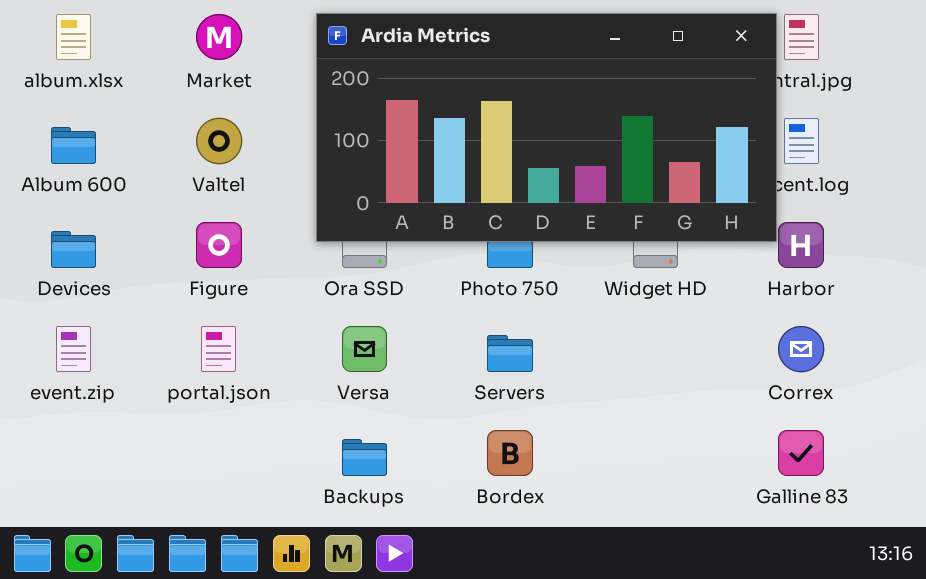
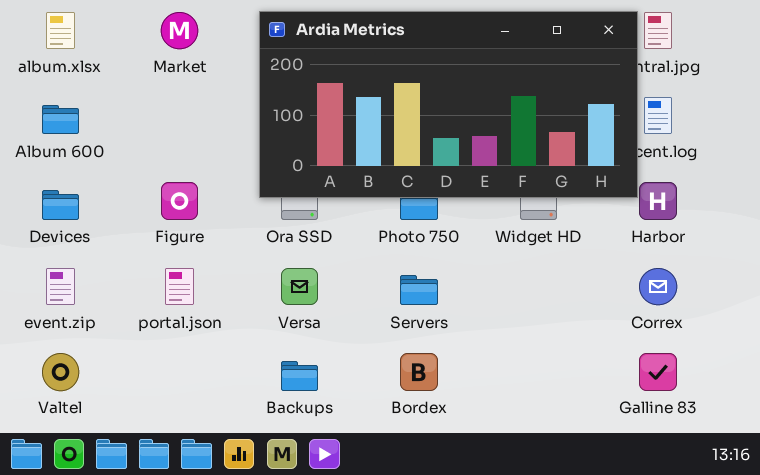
Valtel: [196,118,242,164] -> [42,353,79,391], moved

